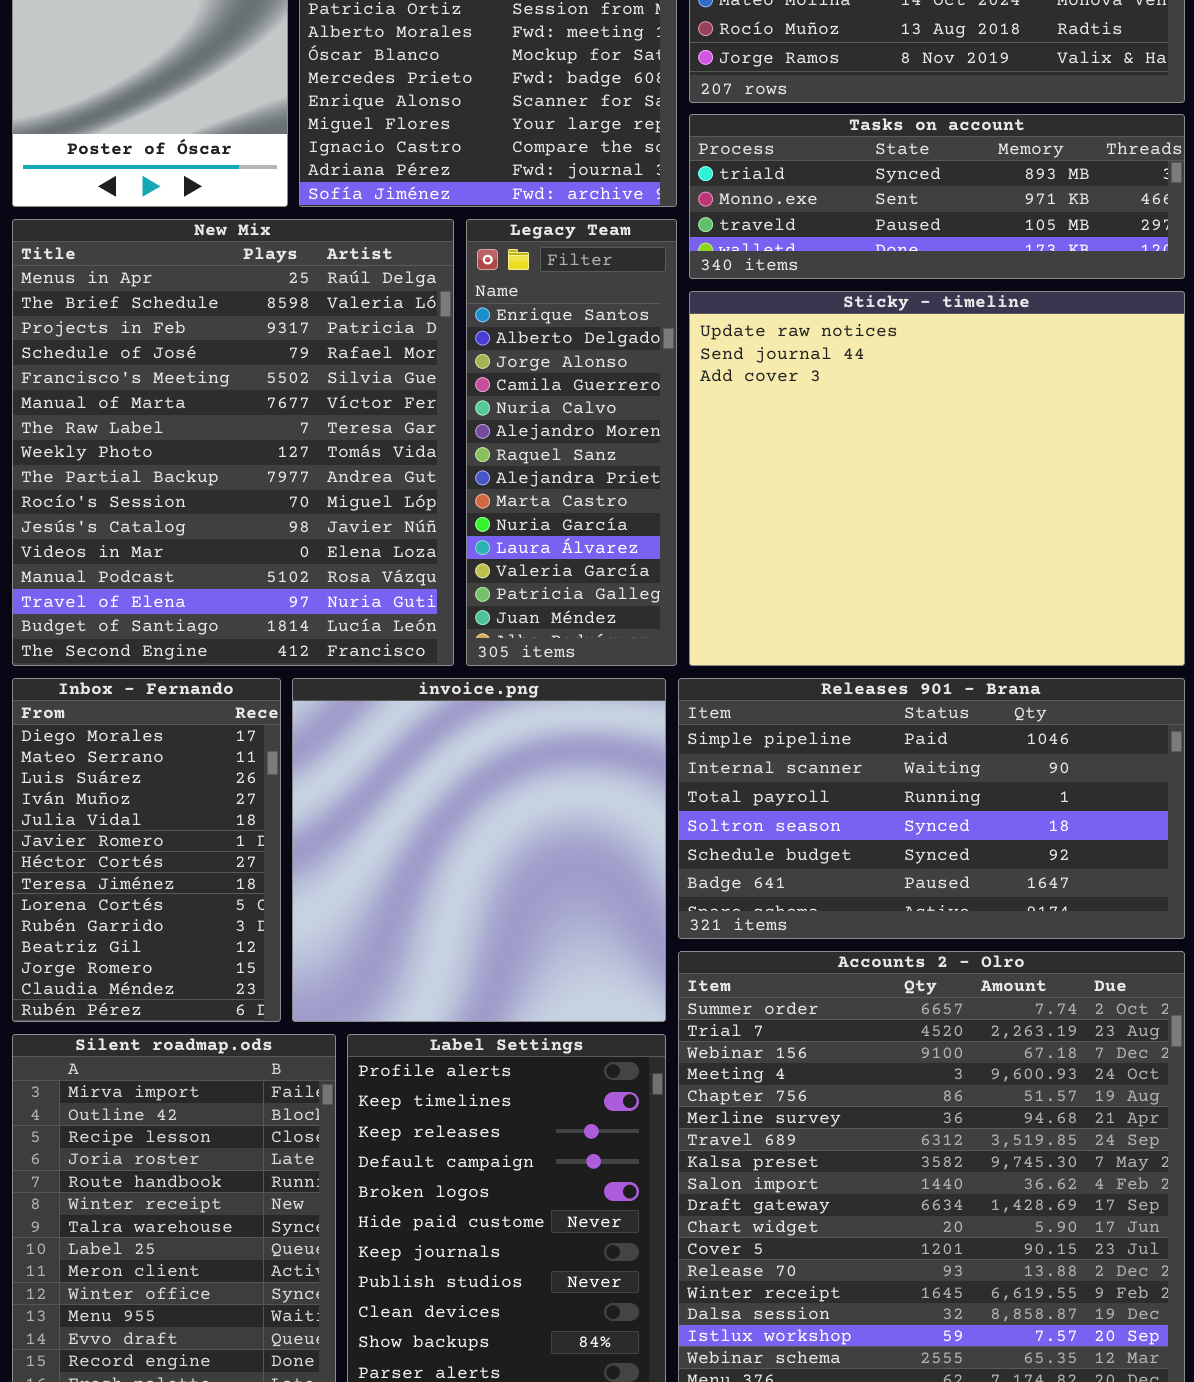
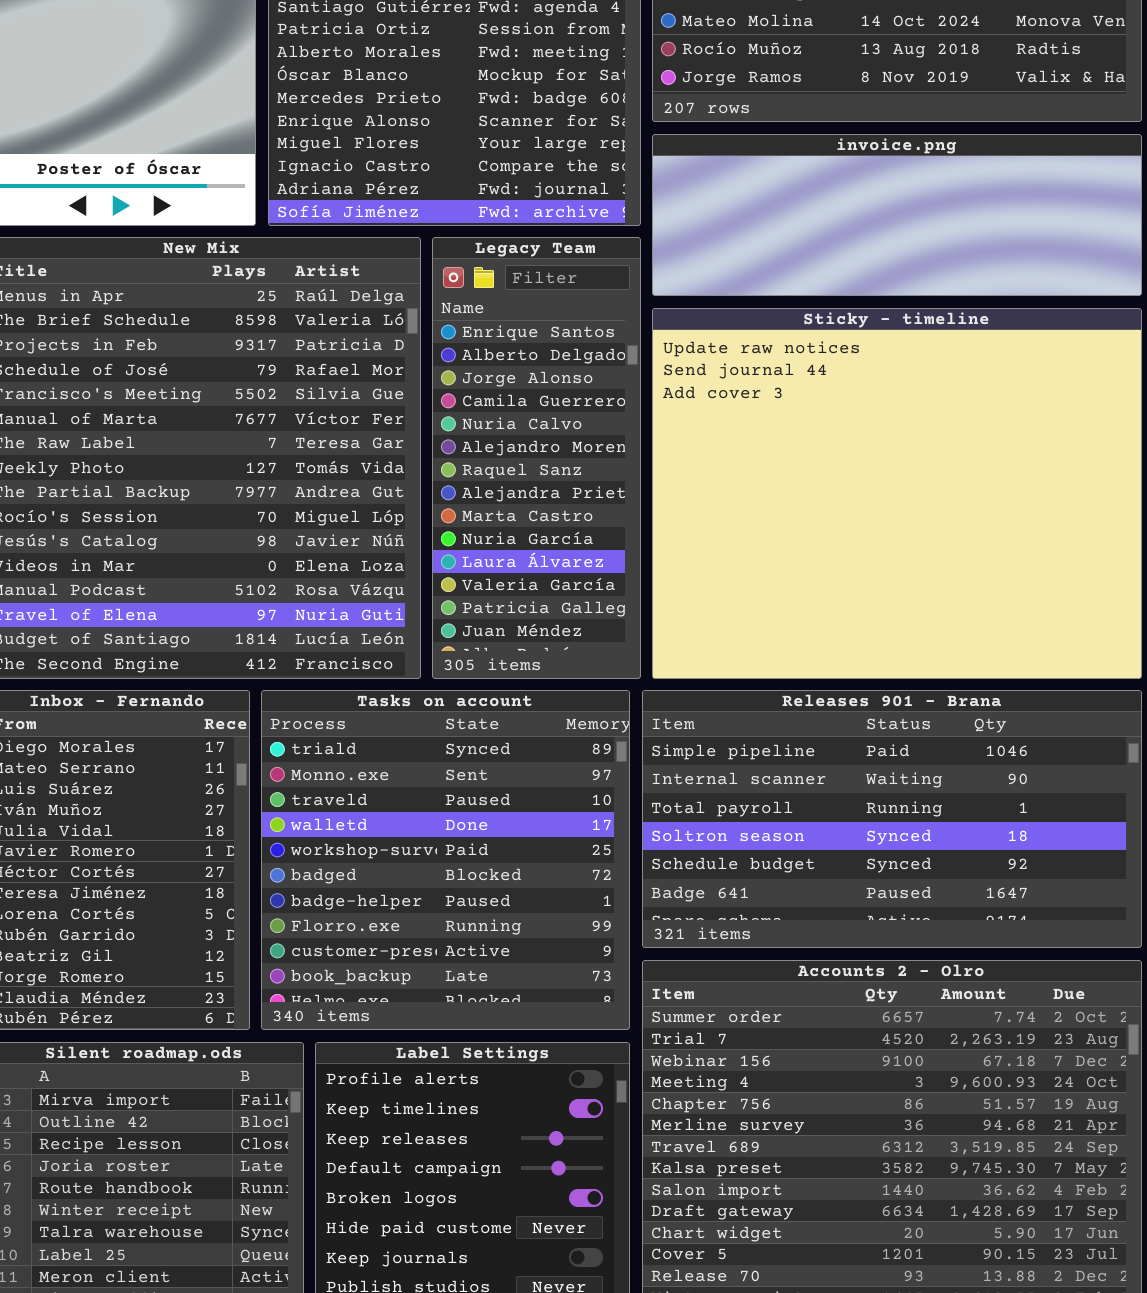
Tasks on account: [689,114,1185,279] -> [261,690,630,1030], moved, resized
invoice.png: [292,678,666,1022] -> [652,134,1142,296], moved, resized

